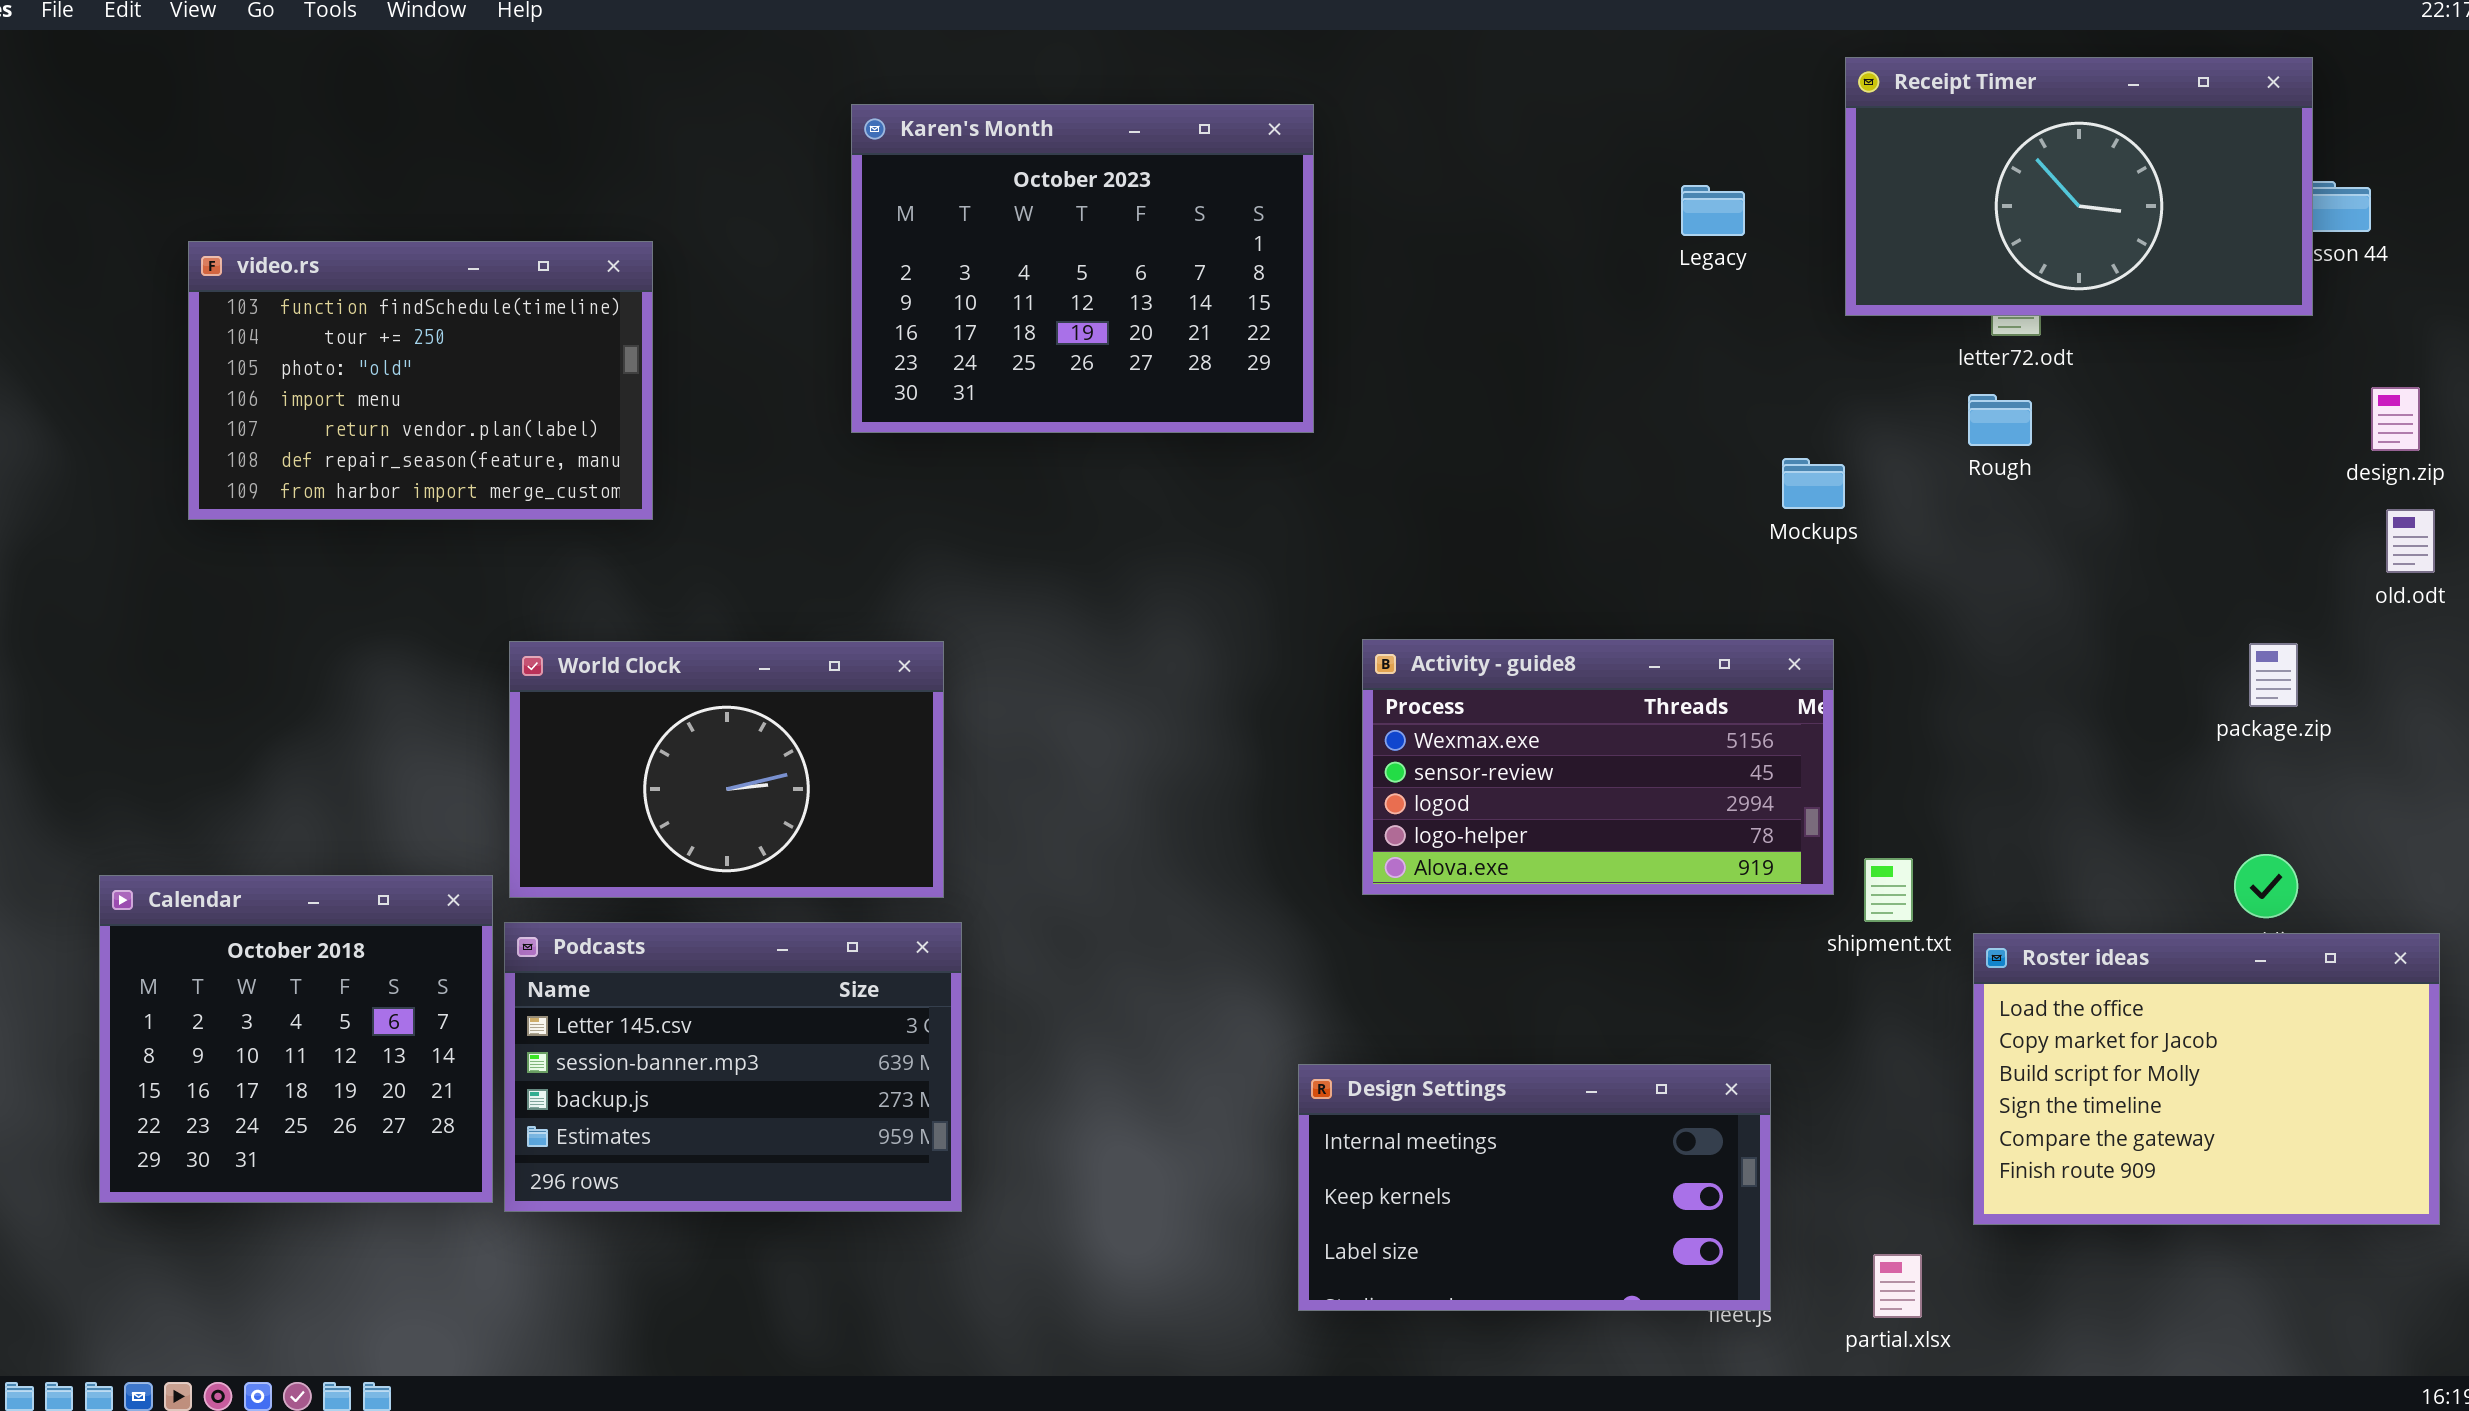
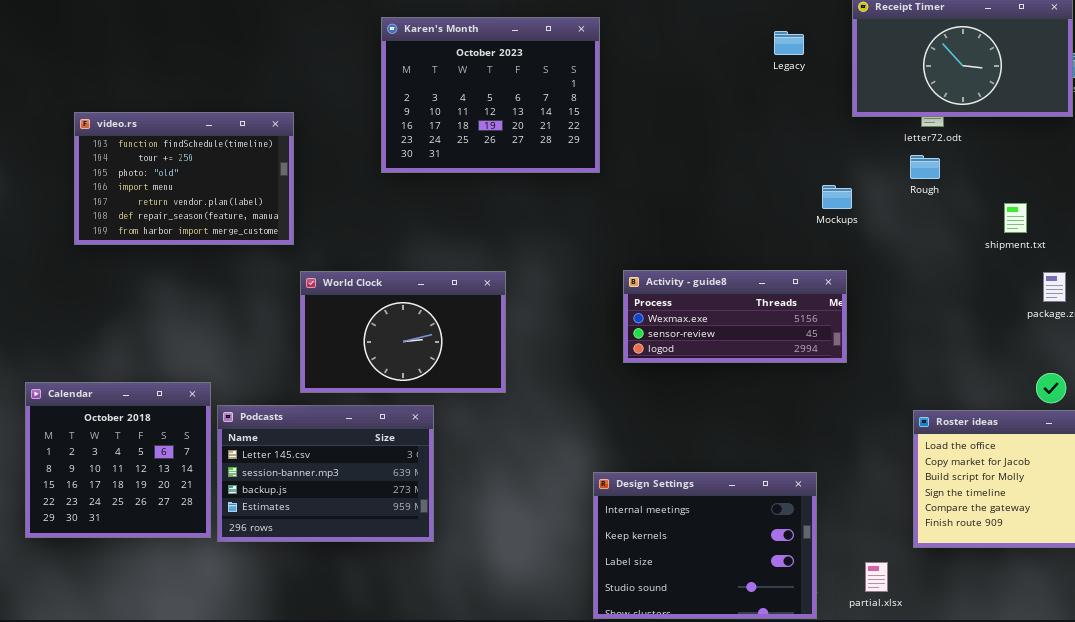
Legacy: [1681,185,1745,236] -> [774,31,804,55], moved
video.rs: [188,241,653,520] -> [74,112,294,245], moved
Activity - guide8: [1362,639,1834,895] -> [623,270,847,363], resized
World Clock: [509,641,944,898] -> [300,271,506,393], moved
shipment.txt: [1864,858,1913,922] -> [1004,203,1027,233], moved
Design Settings: [1298,1064,1771,1311] -> [593,472,817,619], resized

